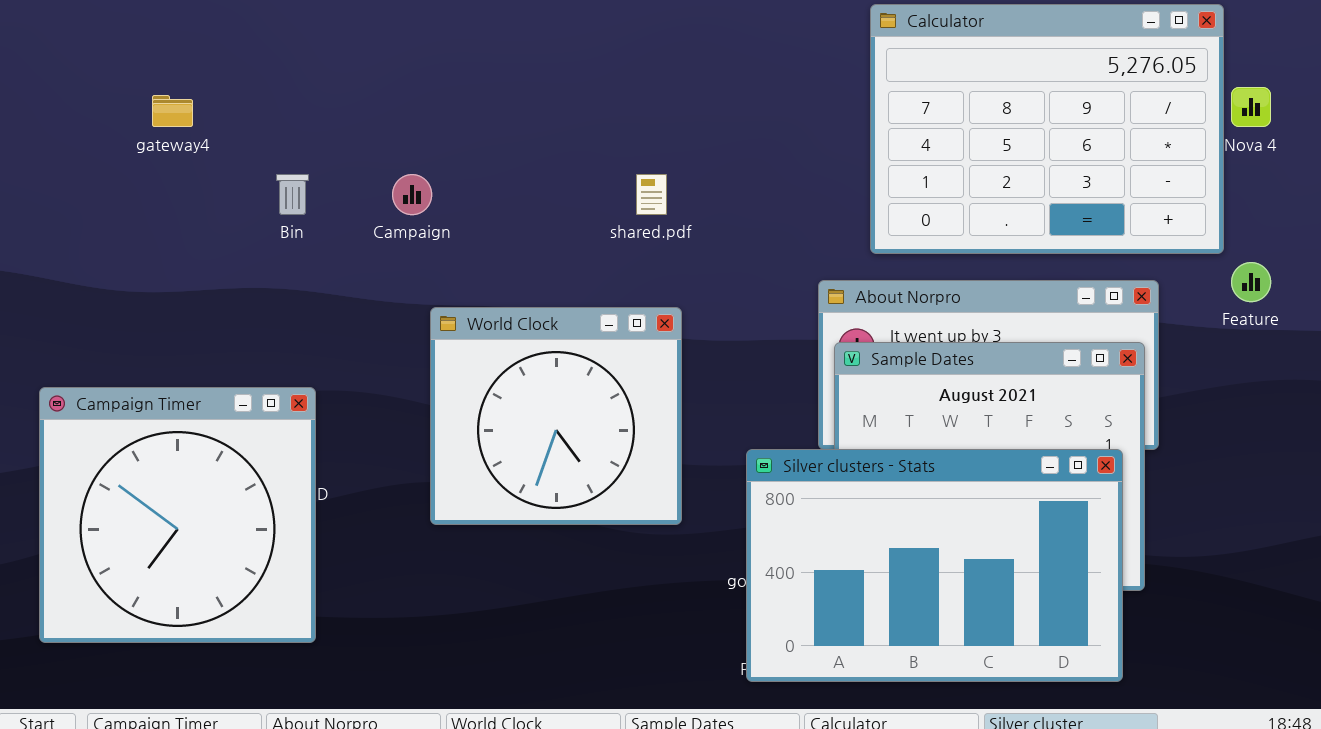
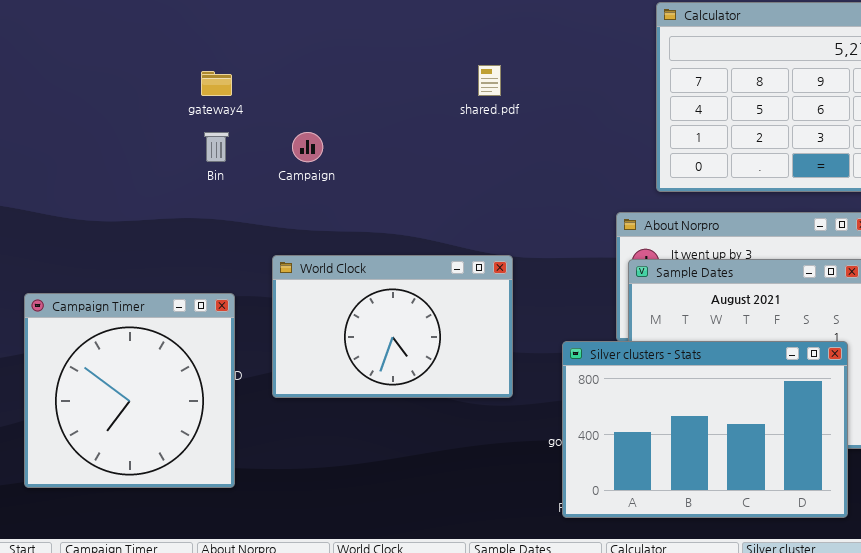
gateway4: [152,95,193,127] -> [201,71,232,96], moved
shared.pdf: [636,174,667,215] -> [478,65,501,96], moved
World Clock: [430,307,682,525] -> [272,255,513,398], resized

